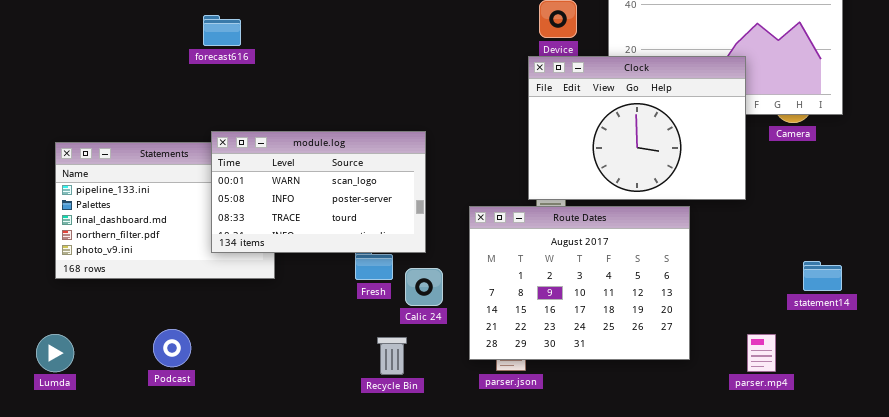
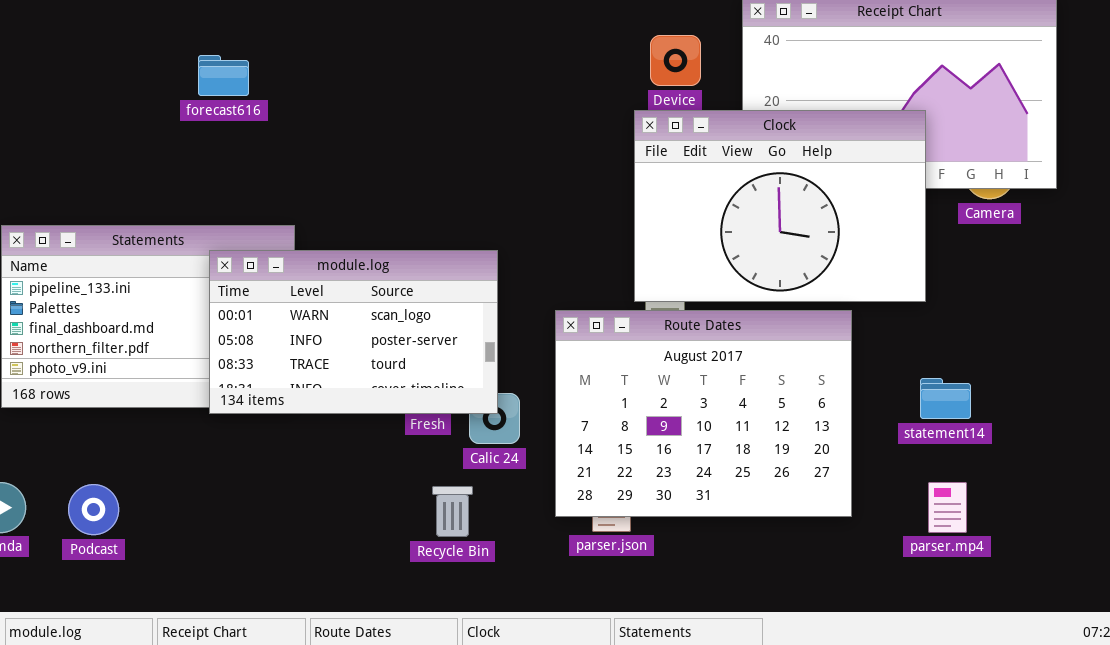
module.log: [211,131,426,253] -> [209,250,498,414], moved
statement14: [803,261,842,291] -> [920,378,971,419], moved
Podcast: [153,329,191,367] -> [68,484,119,535], moved

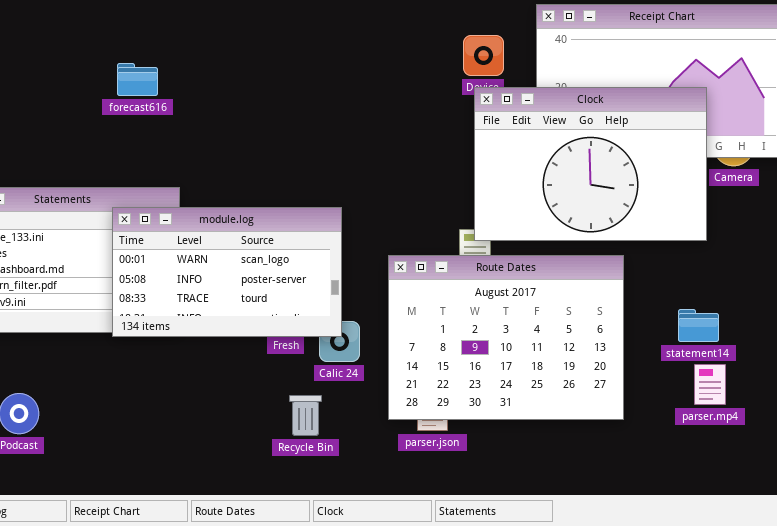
forecast616: [198,55,249,96] -> [117,63,158,96], moved
Clock: [634,110,926,302] -> [474,87,707,241], moved
parser.mp4: [928,482,967,533] -> [694,364,726,405], moved

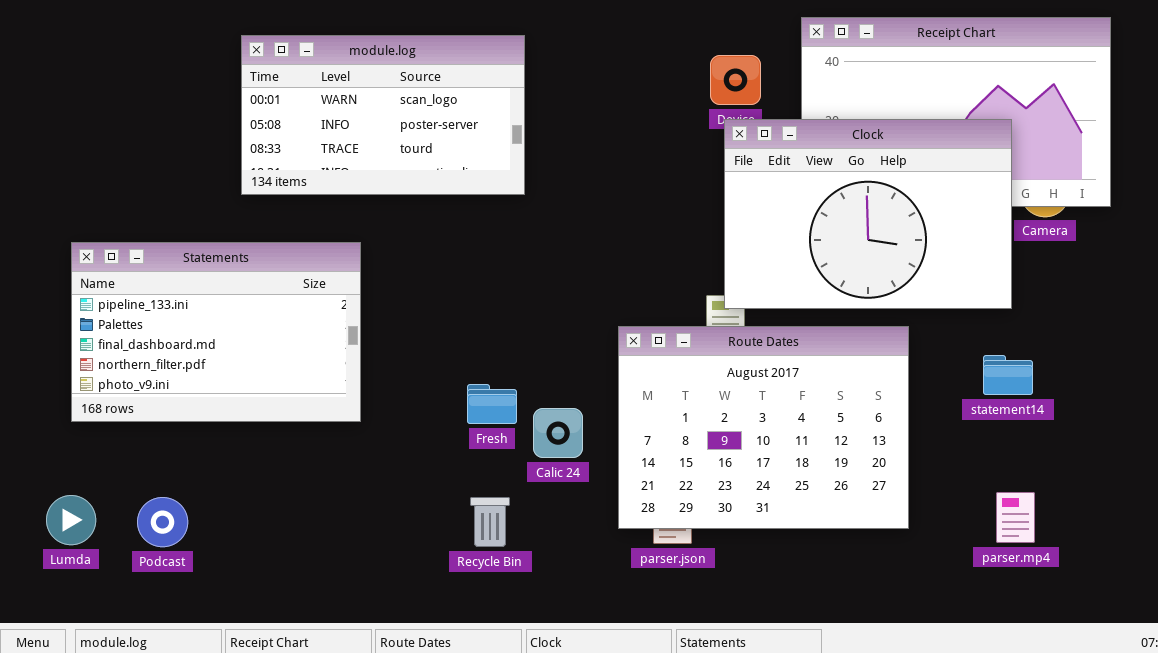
module.log: [112,207,342,337] -> [241,35,525,195], moved
statement14: [678,309,719,342] -> [983,355,1033,395], moved
parser.mp4: [694,364,726,405] -> [996,492,1035,543], moved
Recycle Bin: [289,395,322,436] -> [470,497,510,547], moved

